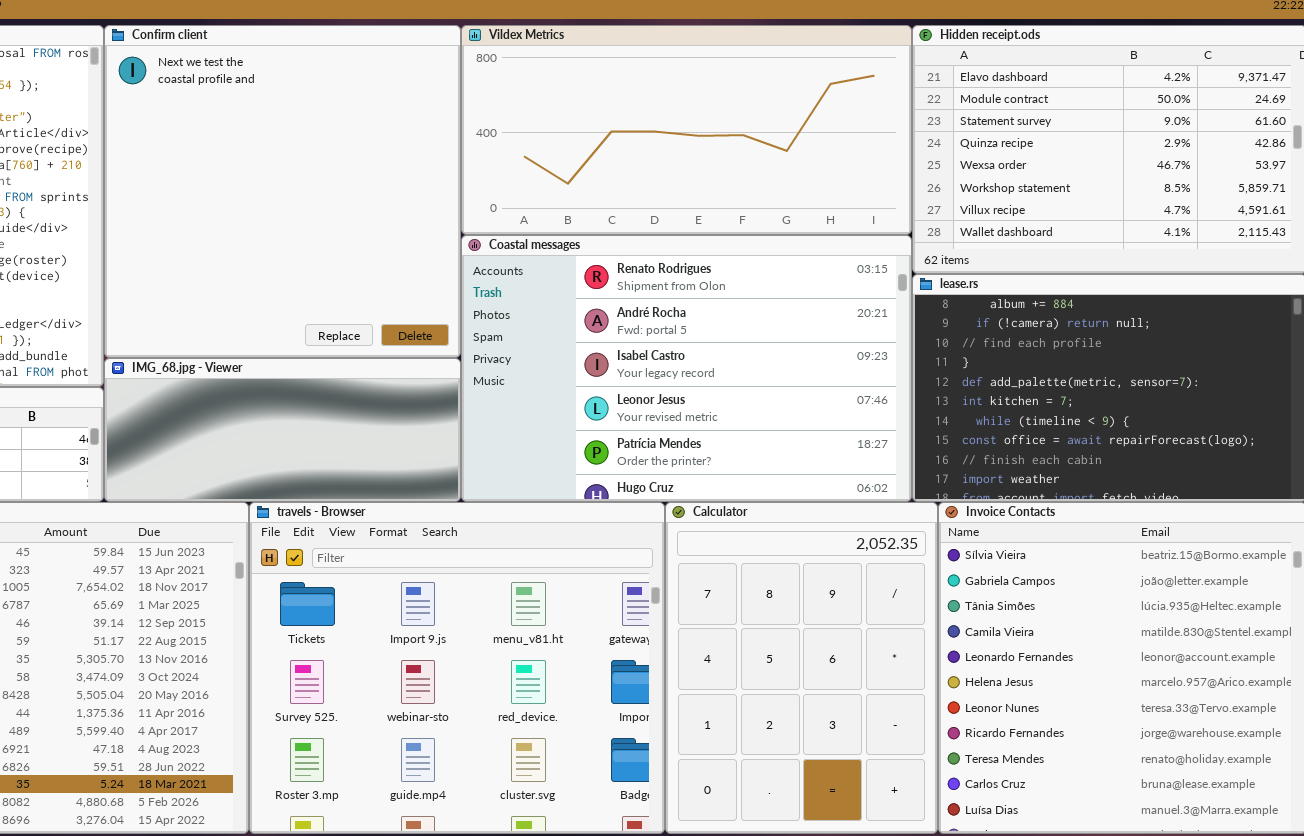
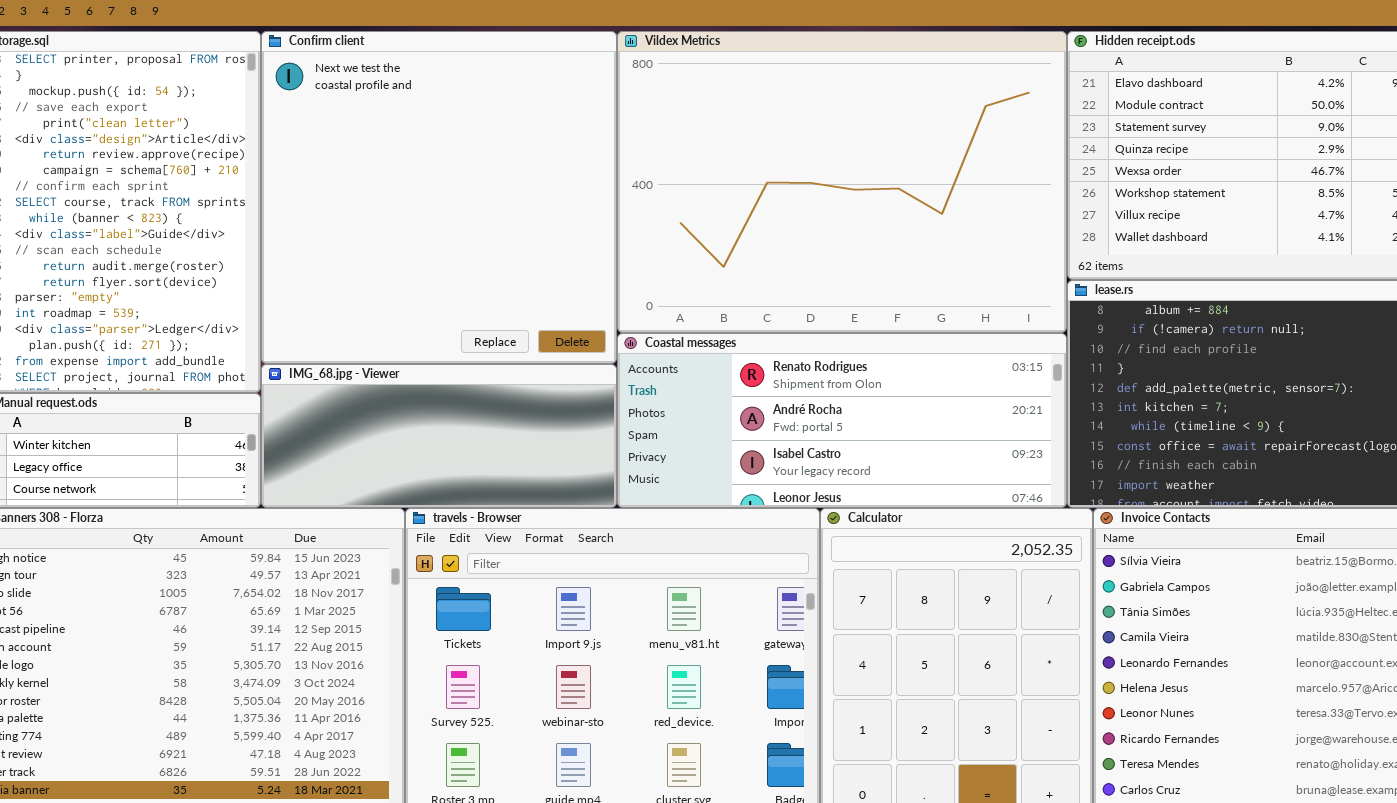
Vildex Metrics: [461,25,912,235] -> [617,31,1067,333], resized
Coastal messages: [461,235,912,502] -> [617,333,1067,508], resized

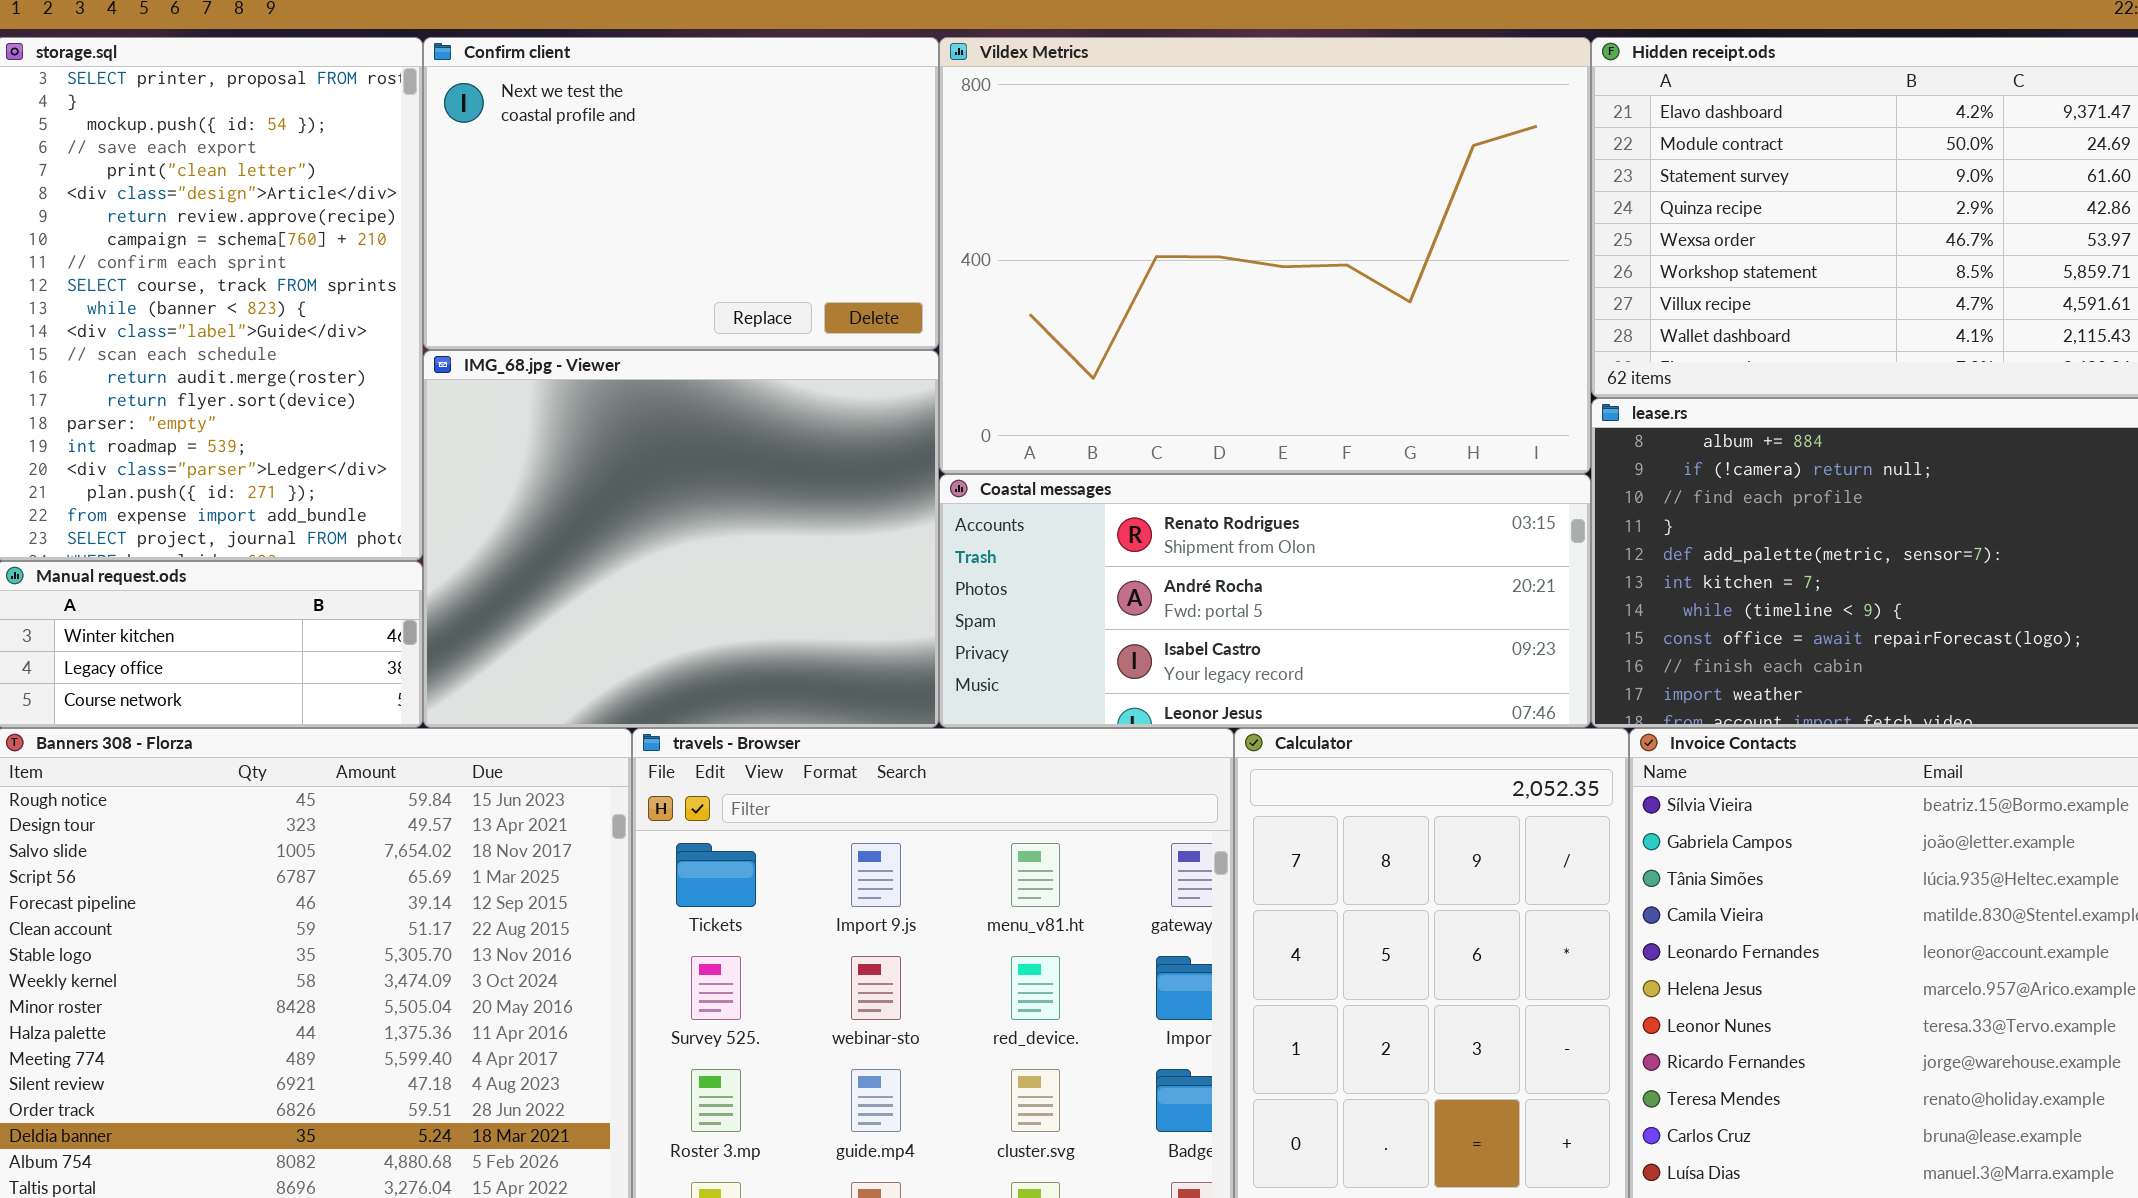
Confirm client: [261,31,617,364] -> [423,37,939,350], resized
IMG_68.jpg - Viewer: [261,364,617,508] -> [423,350,939,728], resized

